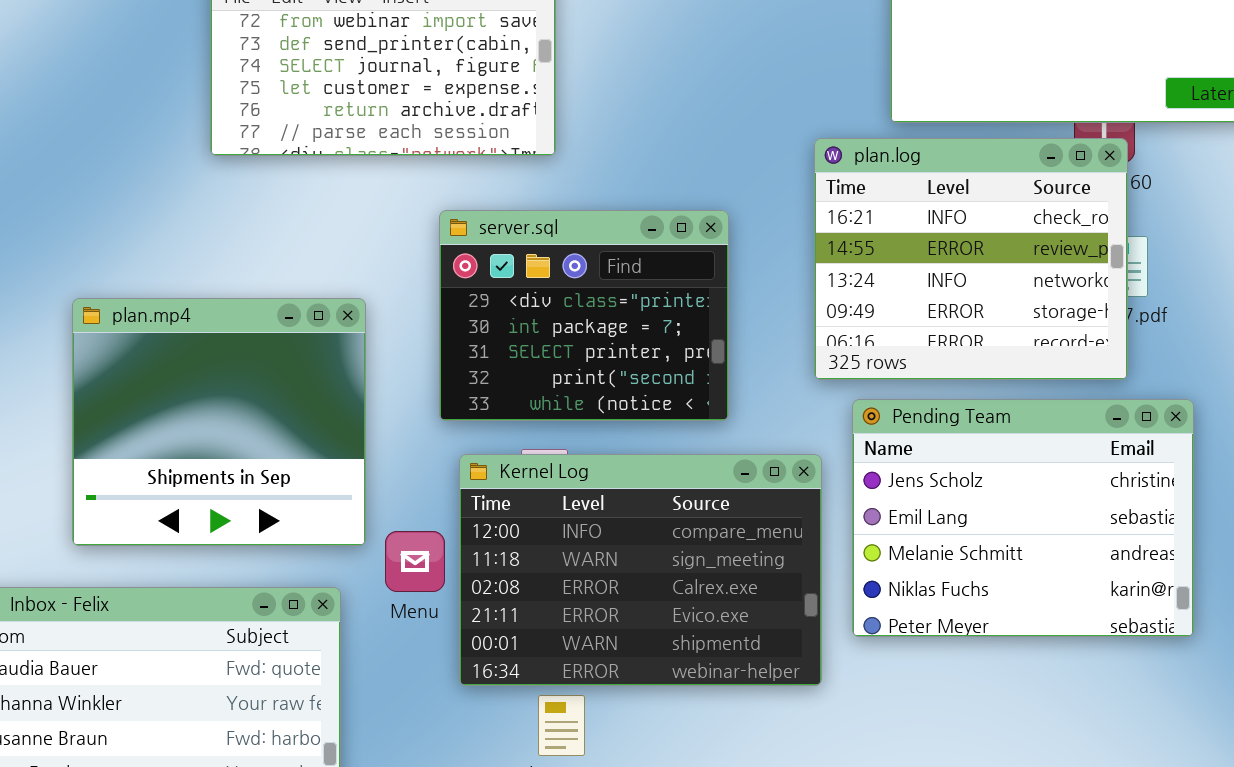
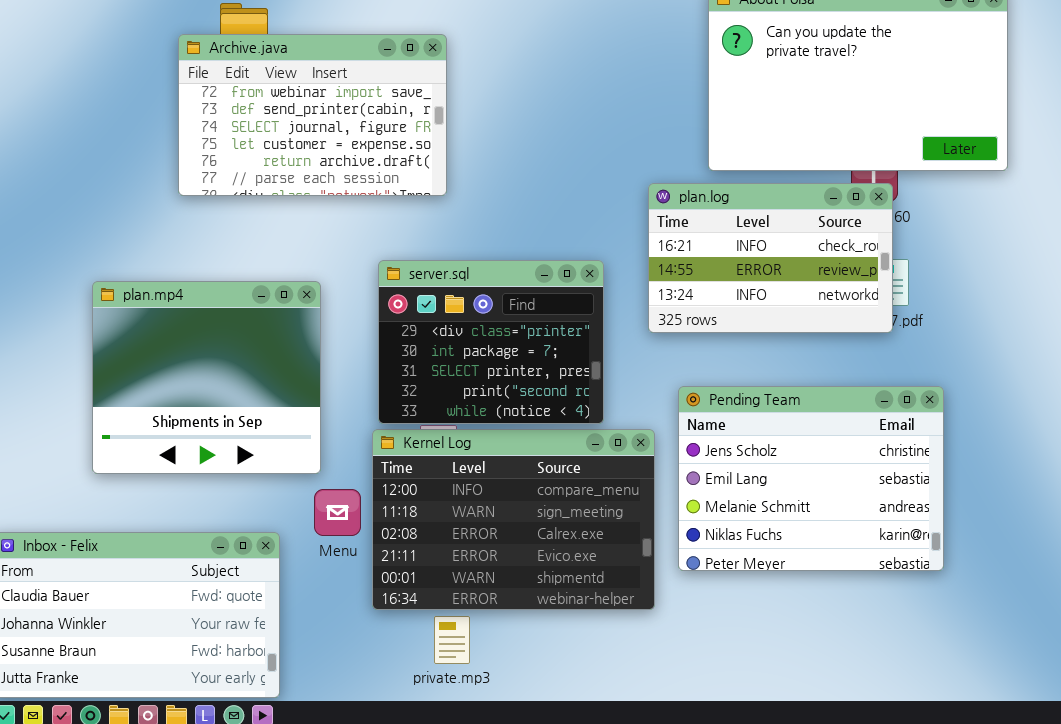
plan.log: [814,138,1128,380] -> [648,183,893,333], resized
server.sql: [439,210,729,421] -> [378,260,604,424], moved
plan.mp4: [72,298,366,546] -> [92,281,321,474], moved

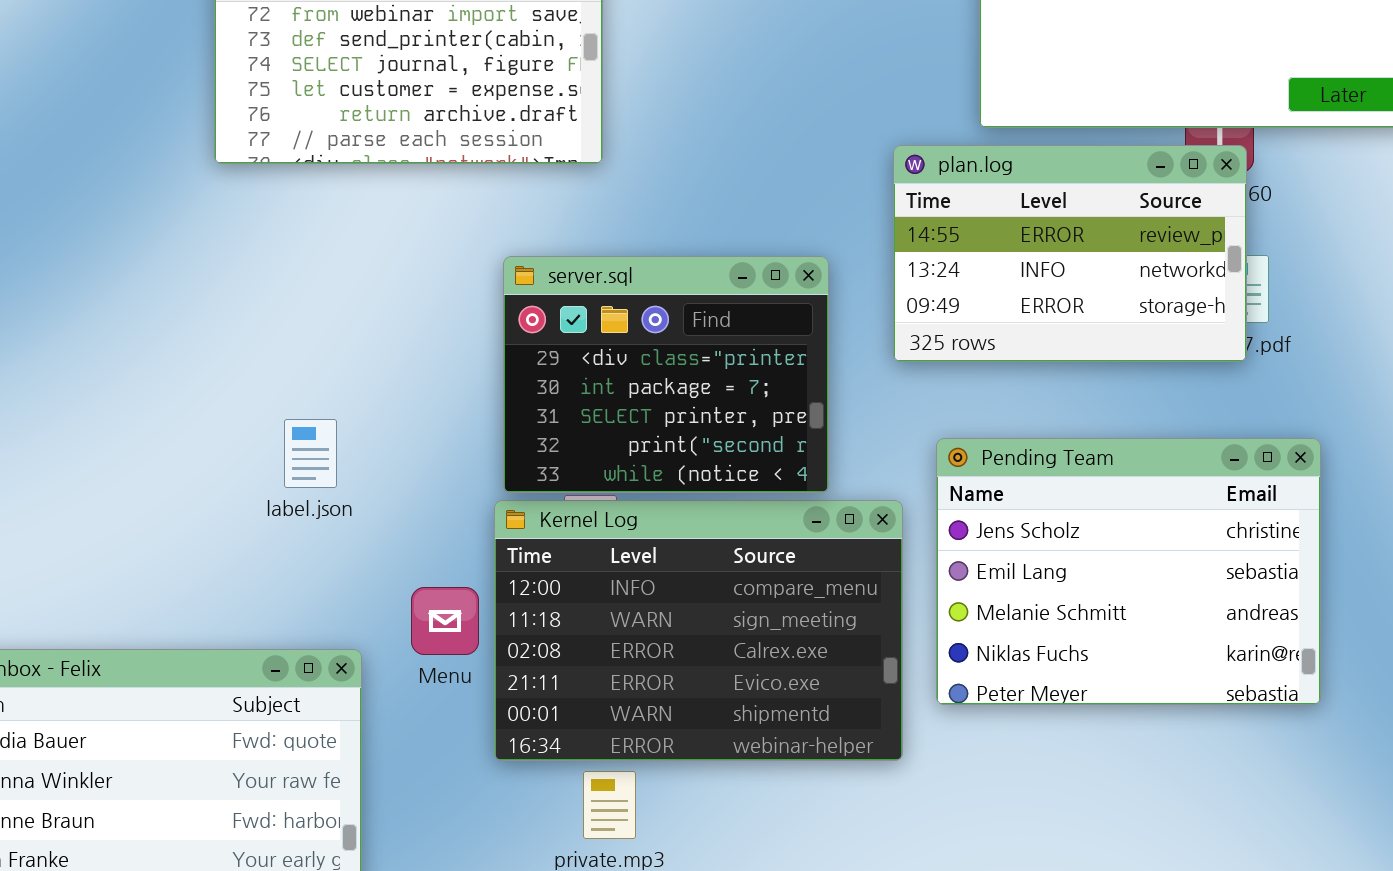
plan.log: [648,183,893,333] -> [893,145,1247,362], scrolled down 1 row
plan.mp4: [92,281,321,474] -> none, closed

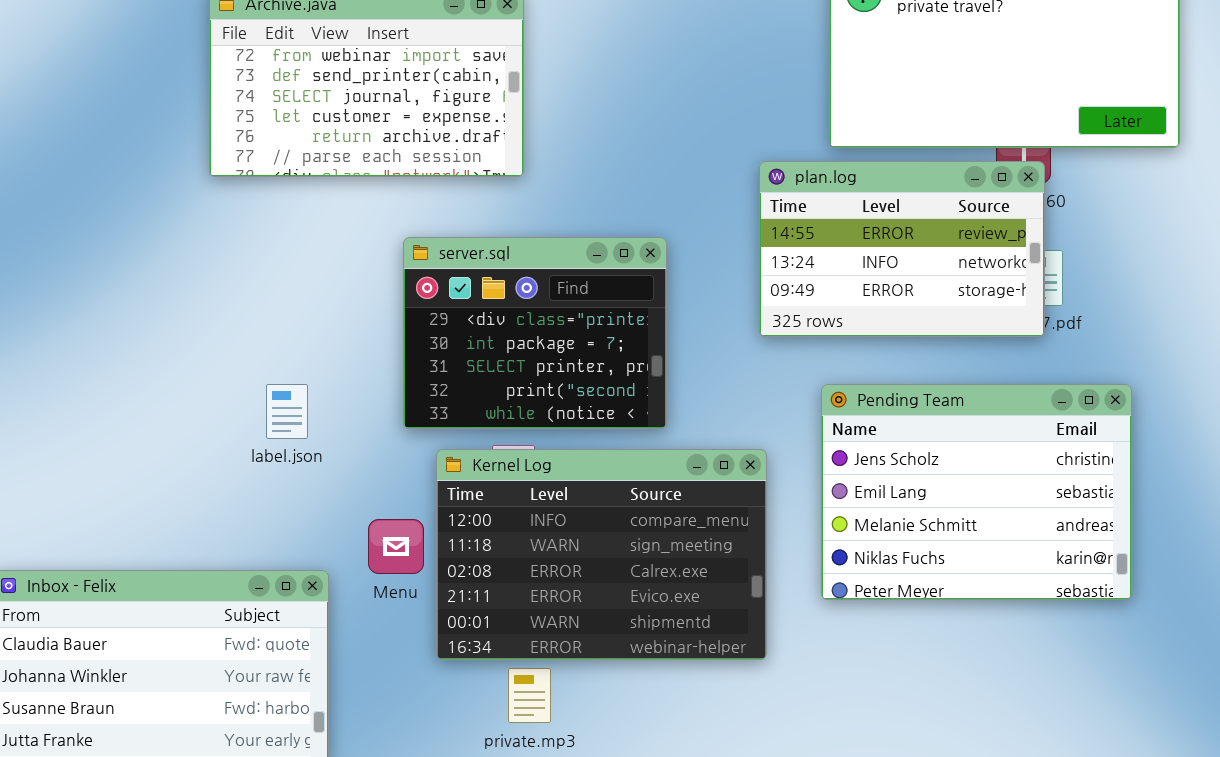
server.sql: [503,256,829,493] -> [403,237,667,429], moved
Pending Team: [936,438,1321,705] -> [821,384,1132,600], moved

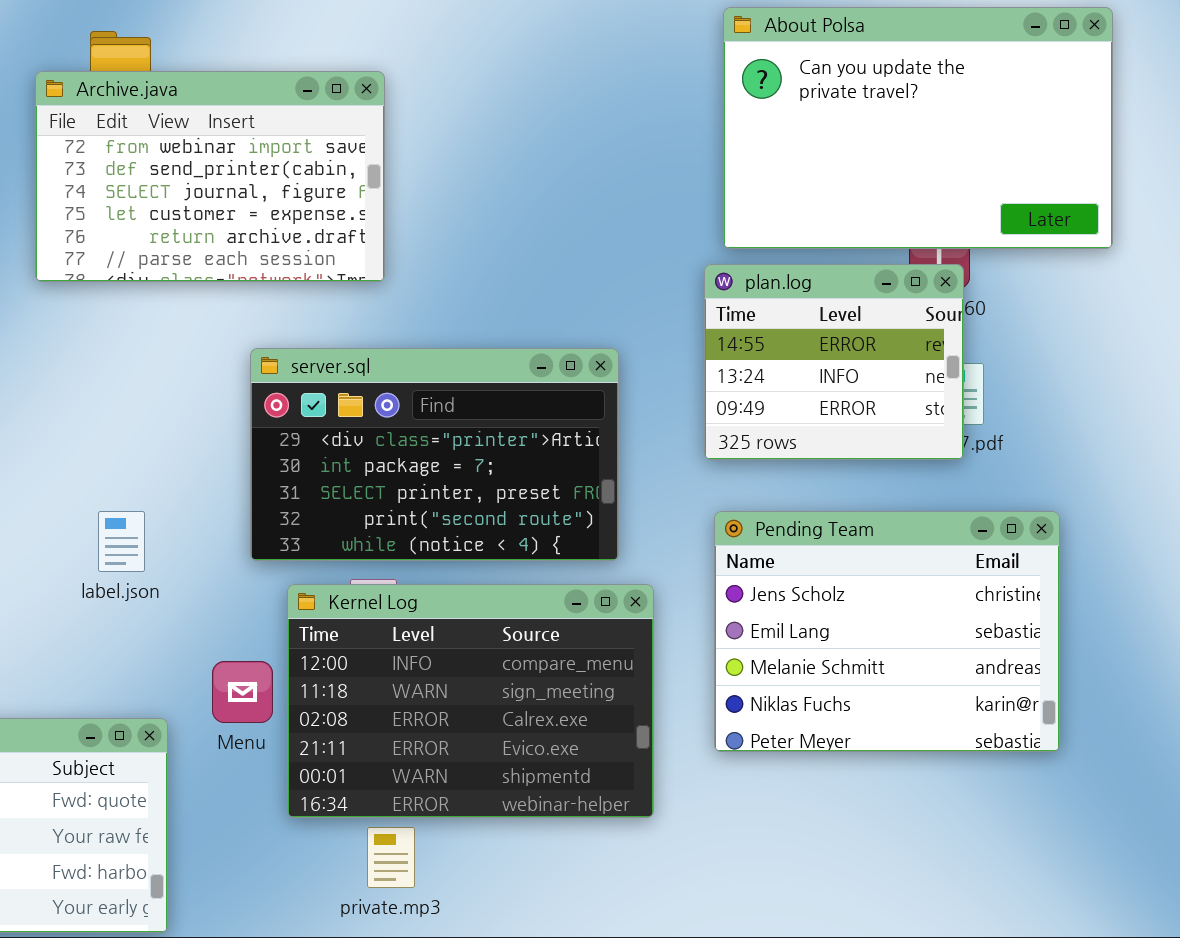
plan.log: [759,161,1045,337] -> [704,264,964,460], resized
server.sql: [403,237,667,429] -> [250,348,619,561], resized

